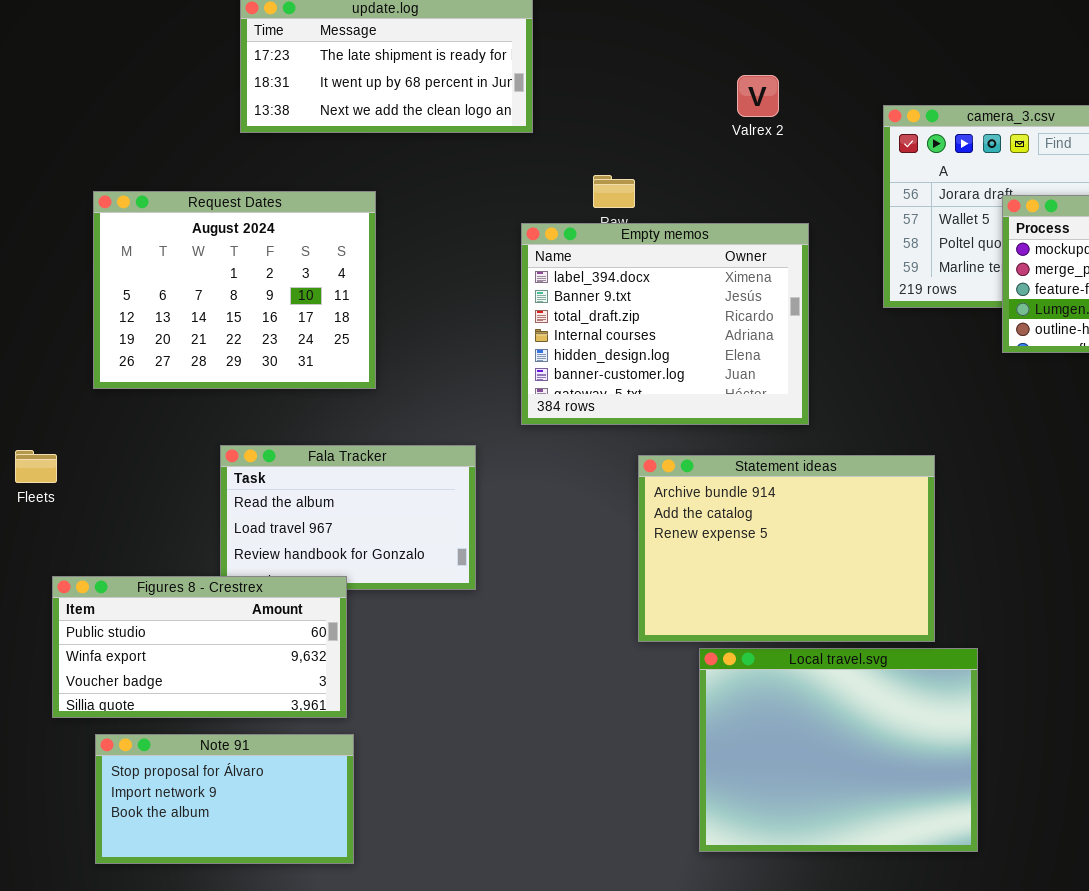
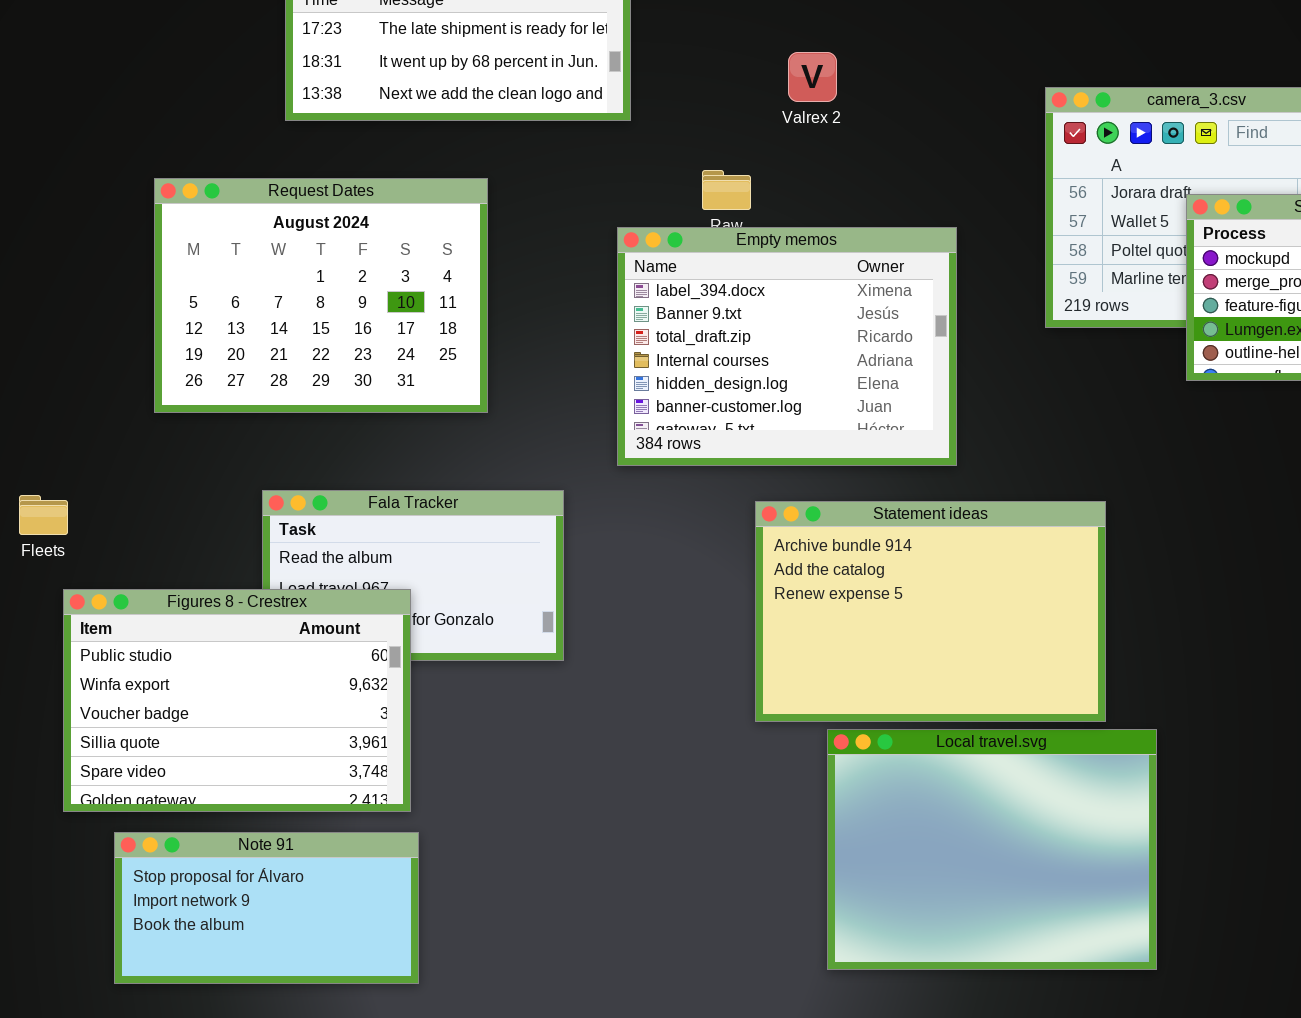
Valrex 2: [737,75,779,117] -> [788,52,837,102], moved
Request Dates: [93,191,376,389] -> [154,178,488,413], moved
Figures 8 - Crestrex: [52,576,347,718] -> [63,589,411,812], resized

